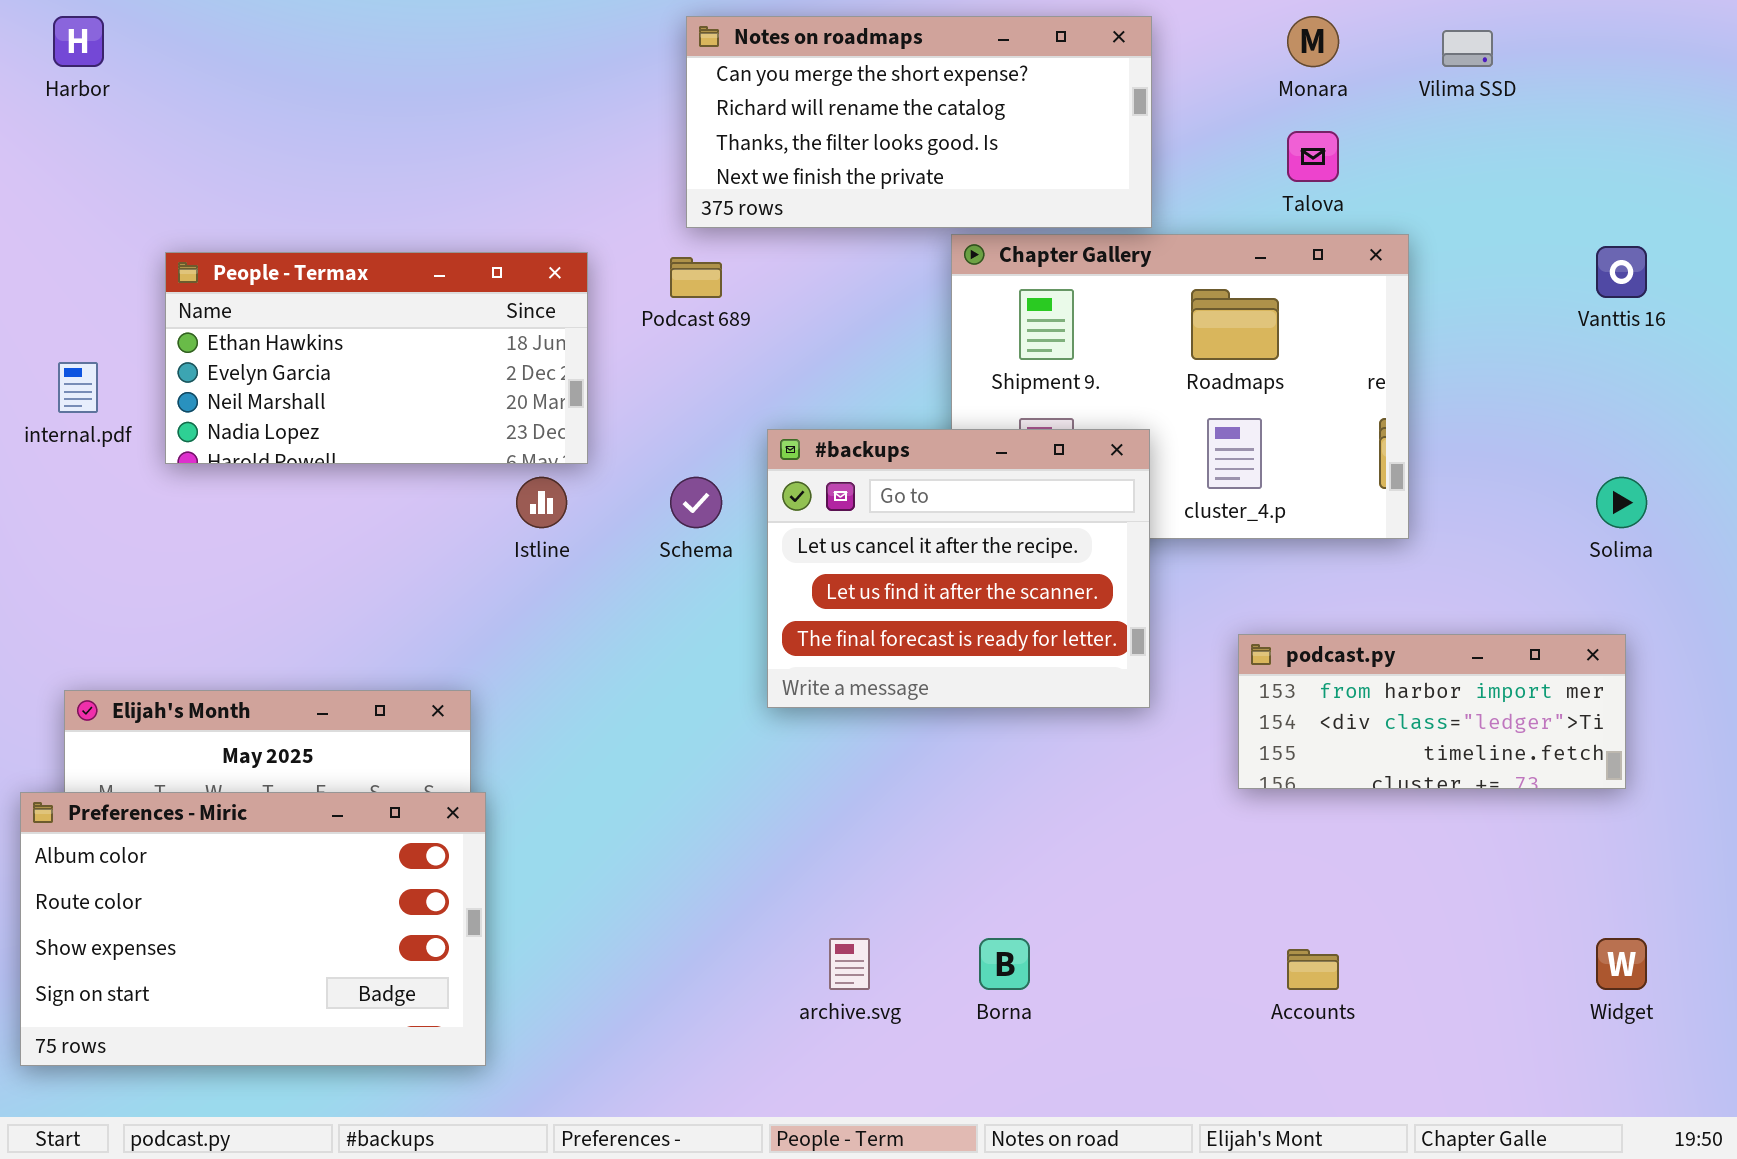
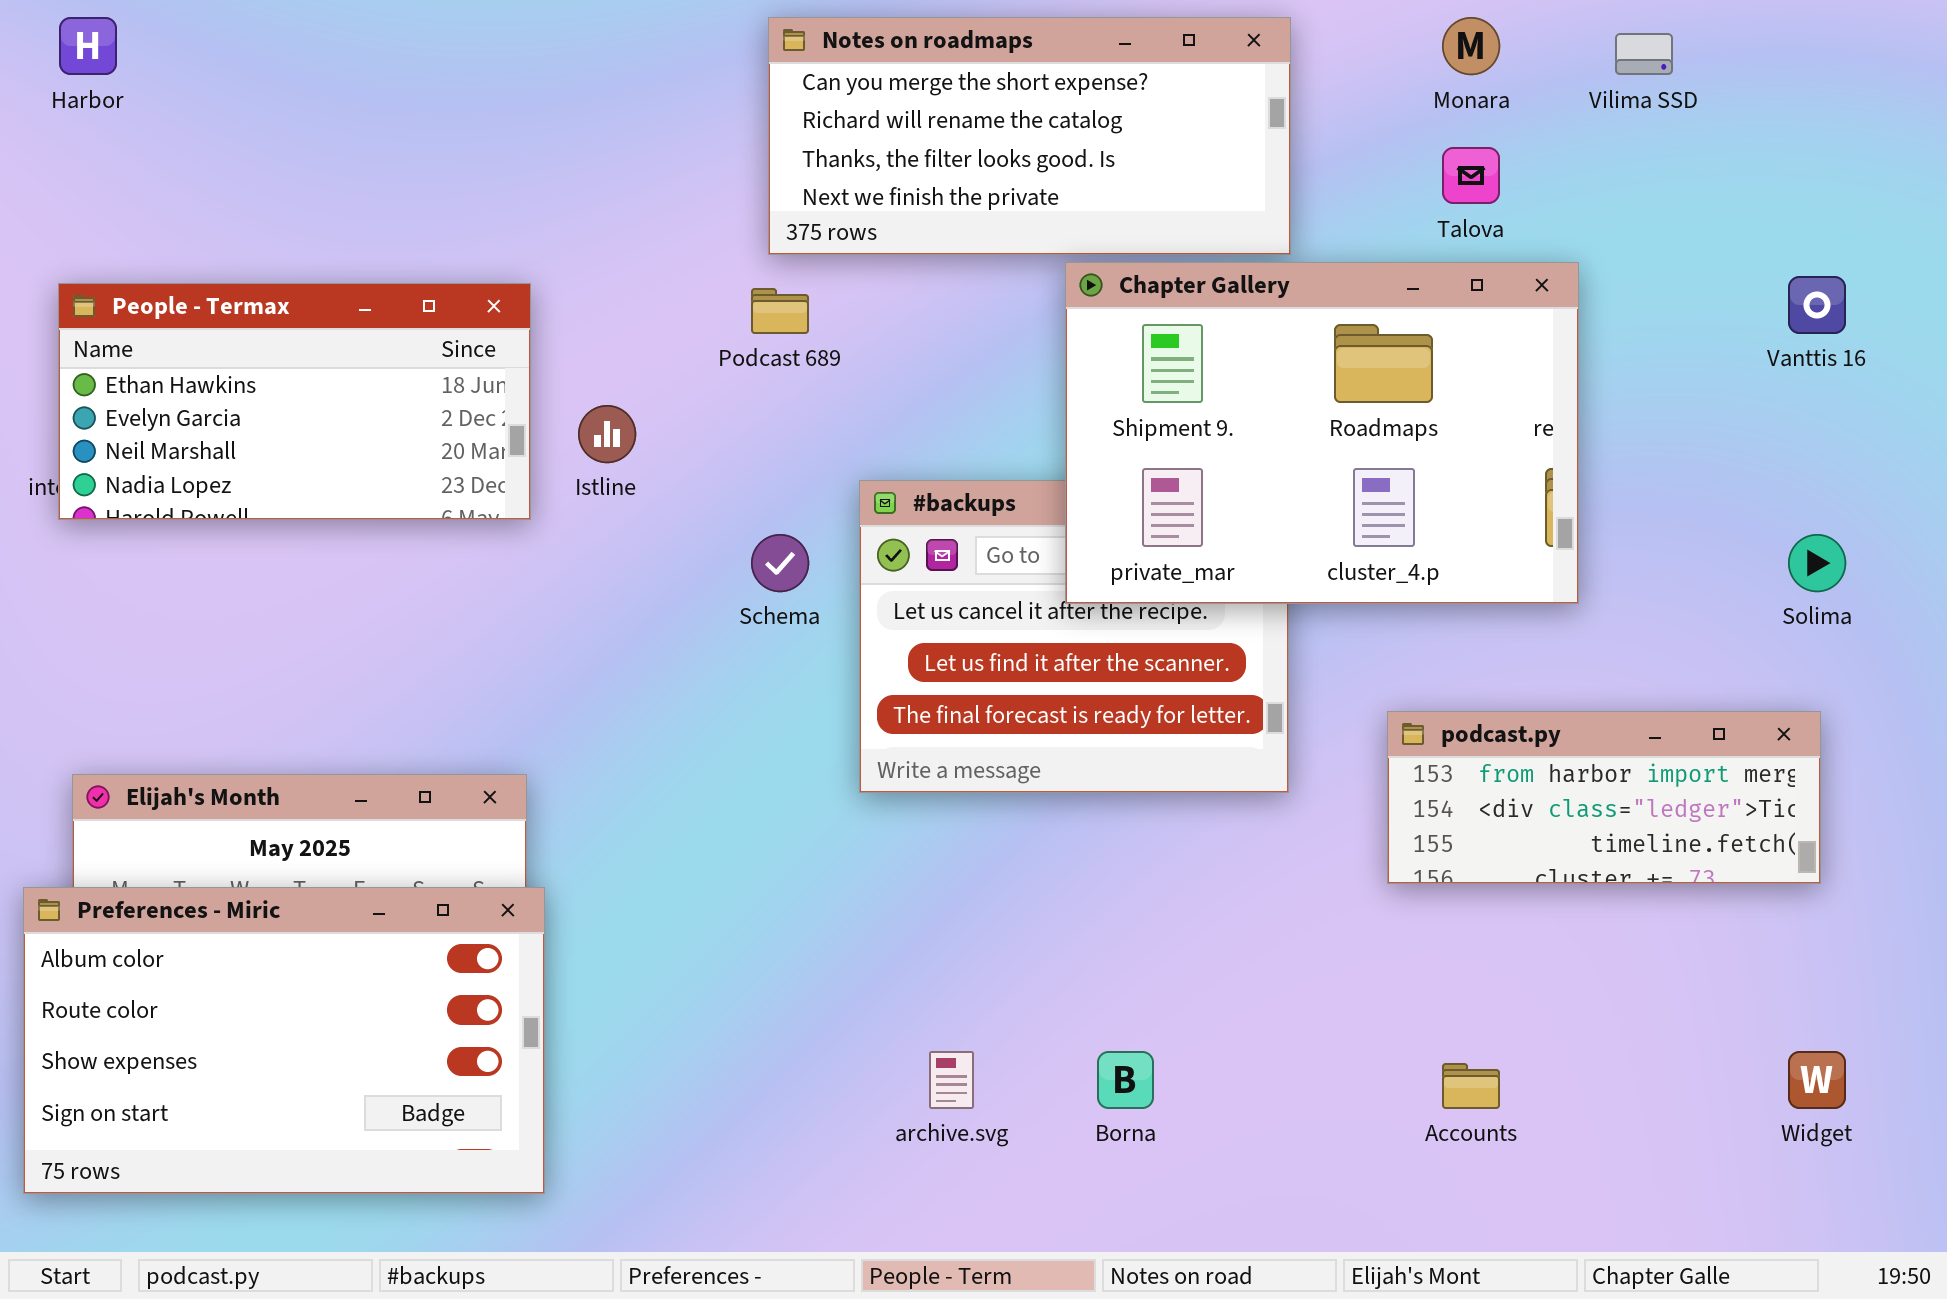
Chapter Gallery: [951,234,1409,539] -> [1065,262,1579,604], raised
People - Termax: [165,252,588,464] -> [58,283,531,520], moved
Istline: [516,477,567,528] -> [578,405,636,463], moved

